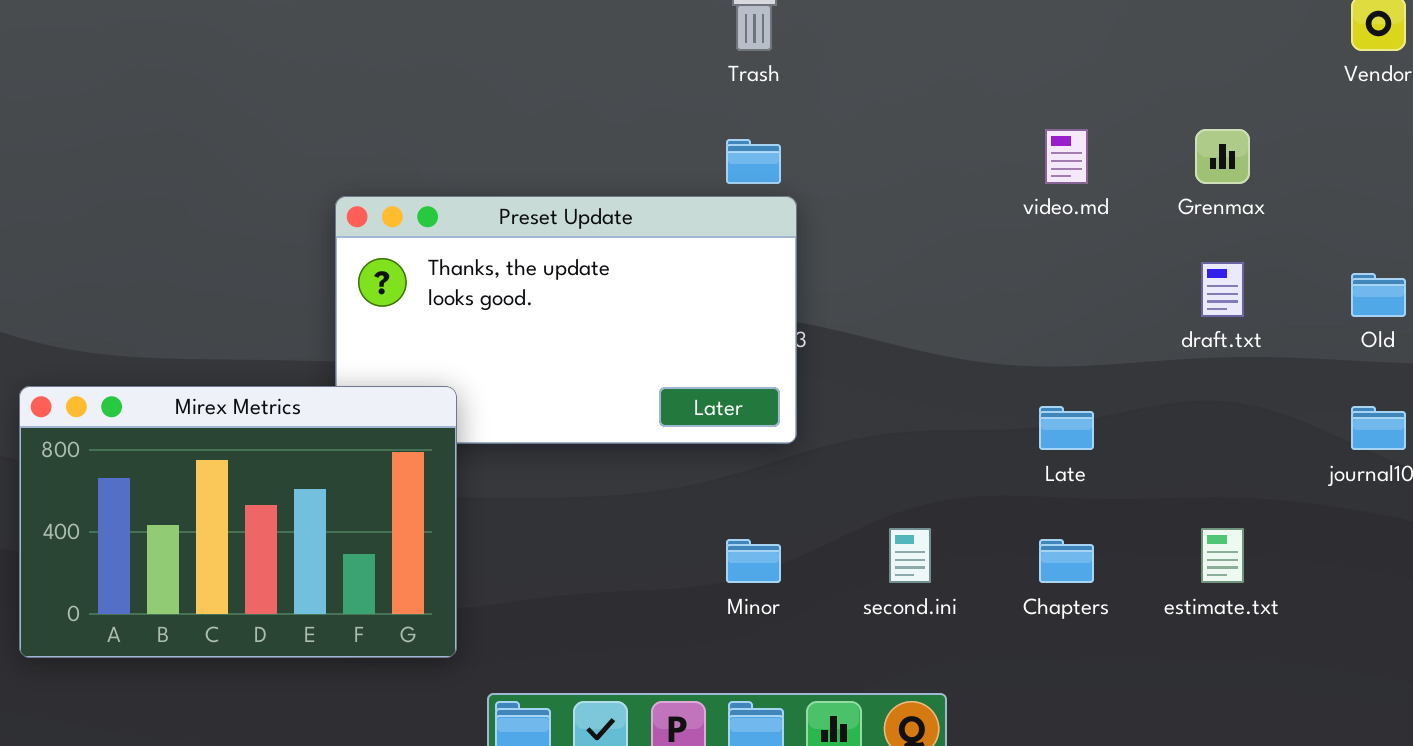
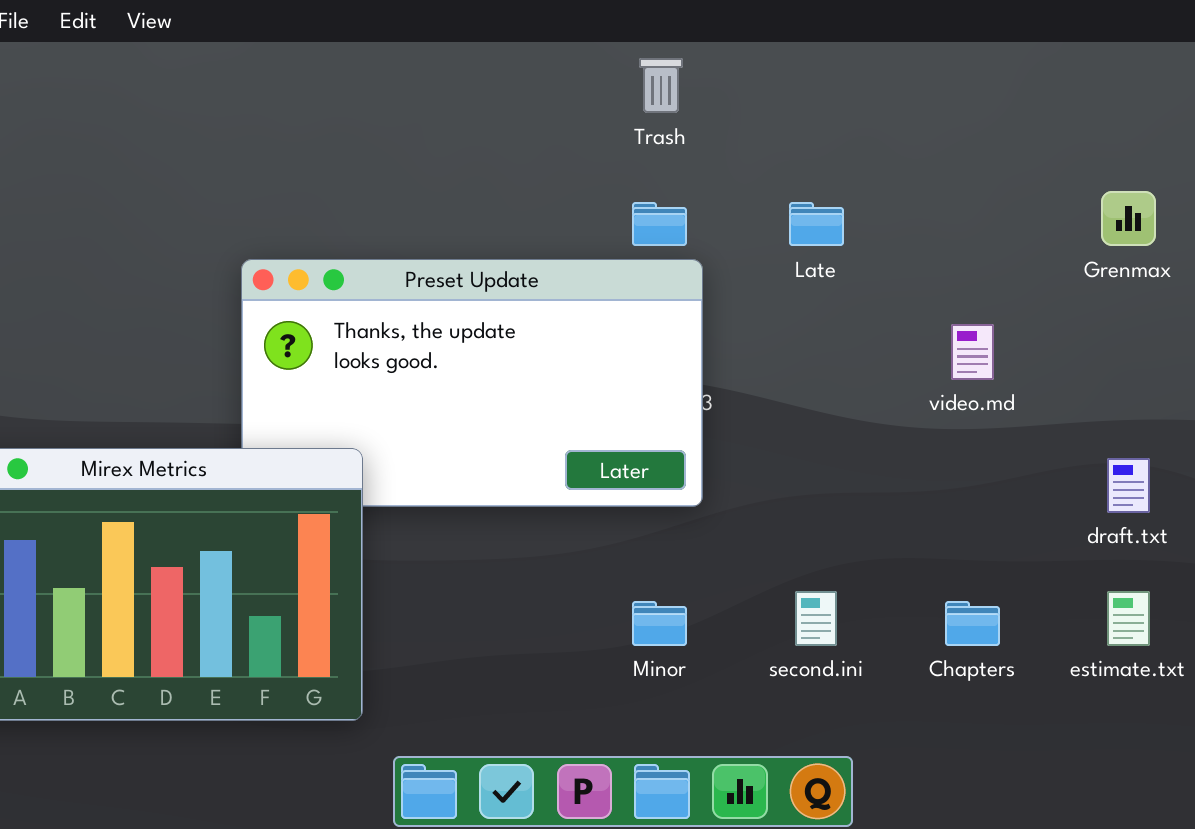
video.md: [1045,129,1088,184] -> [951,324,994,380], moved
draft.txt: [1201,262,1244,317] -> [1107,458,1150,513], moved
Late: [1039,406,1094,450] -> [789,202,844,246], moved

